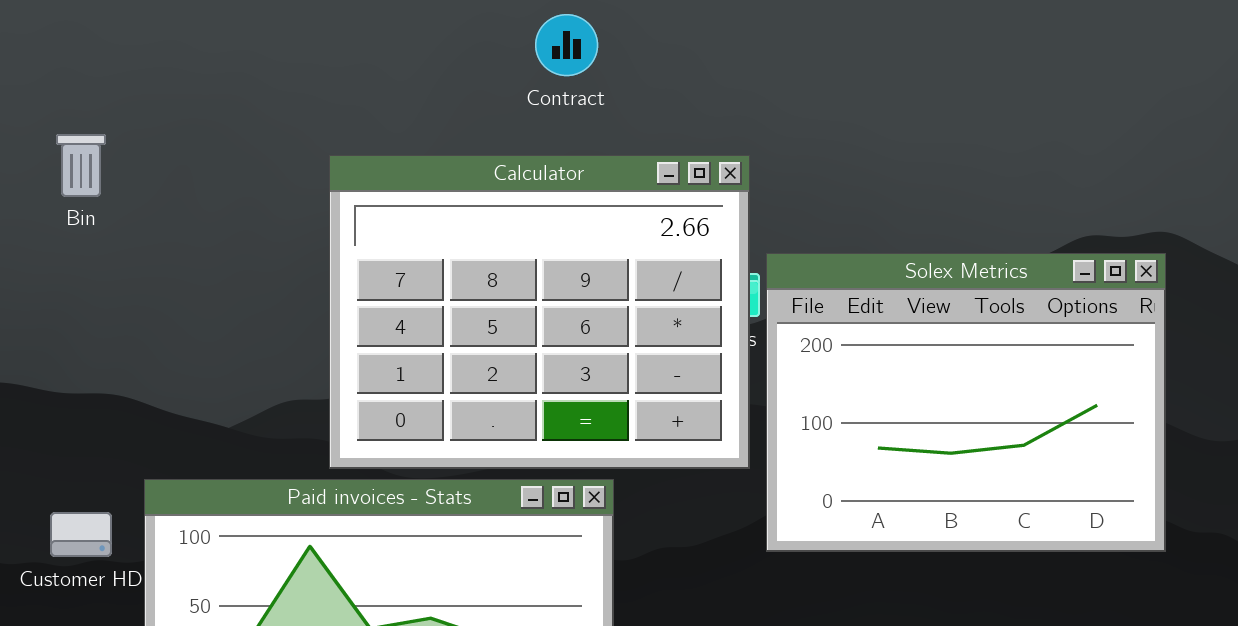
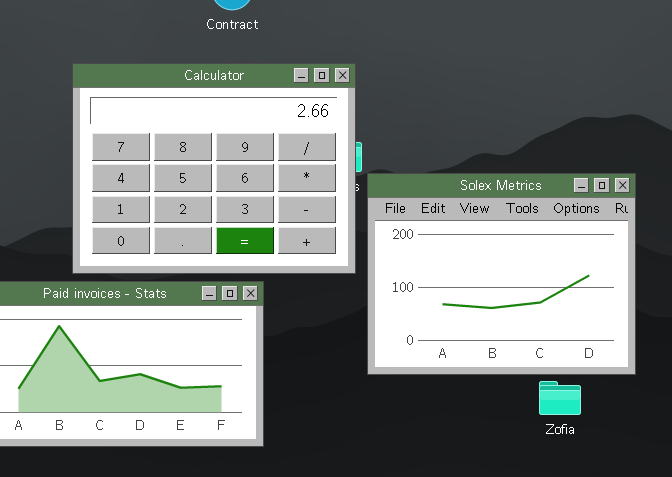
Solex Metrics: [766,253,1166,552] -> [367,173,636,375], moved

